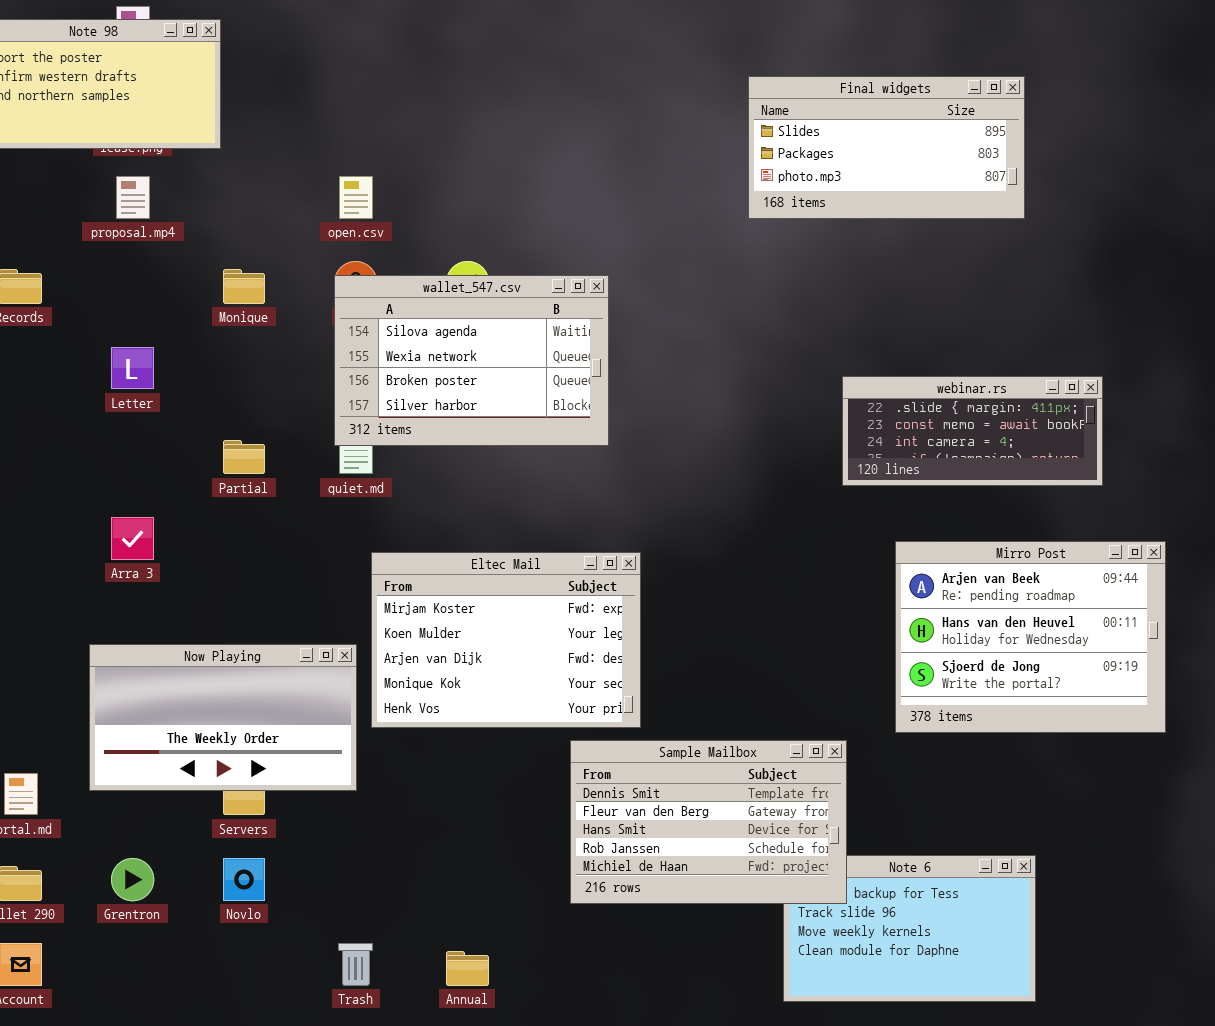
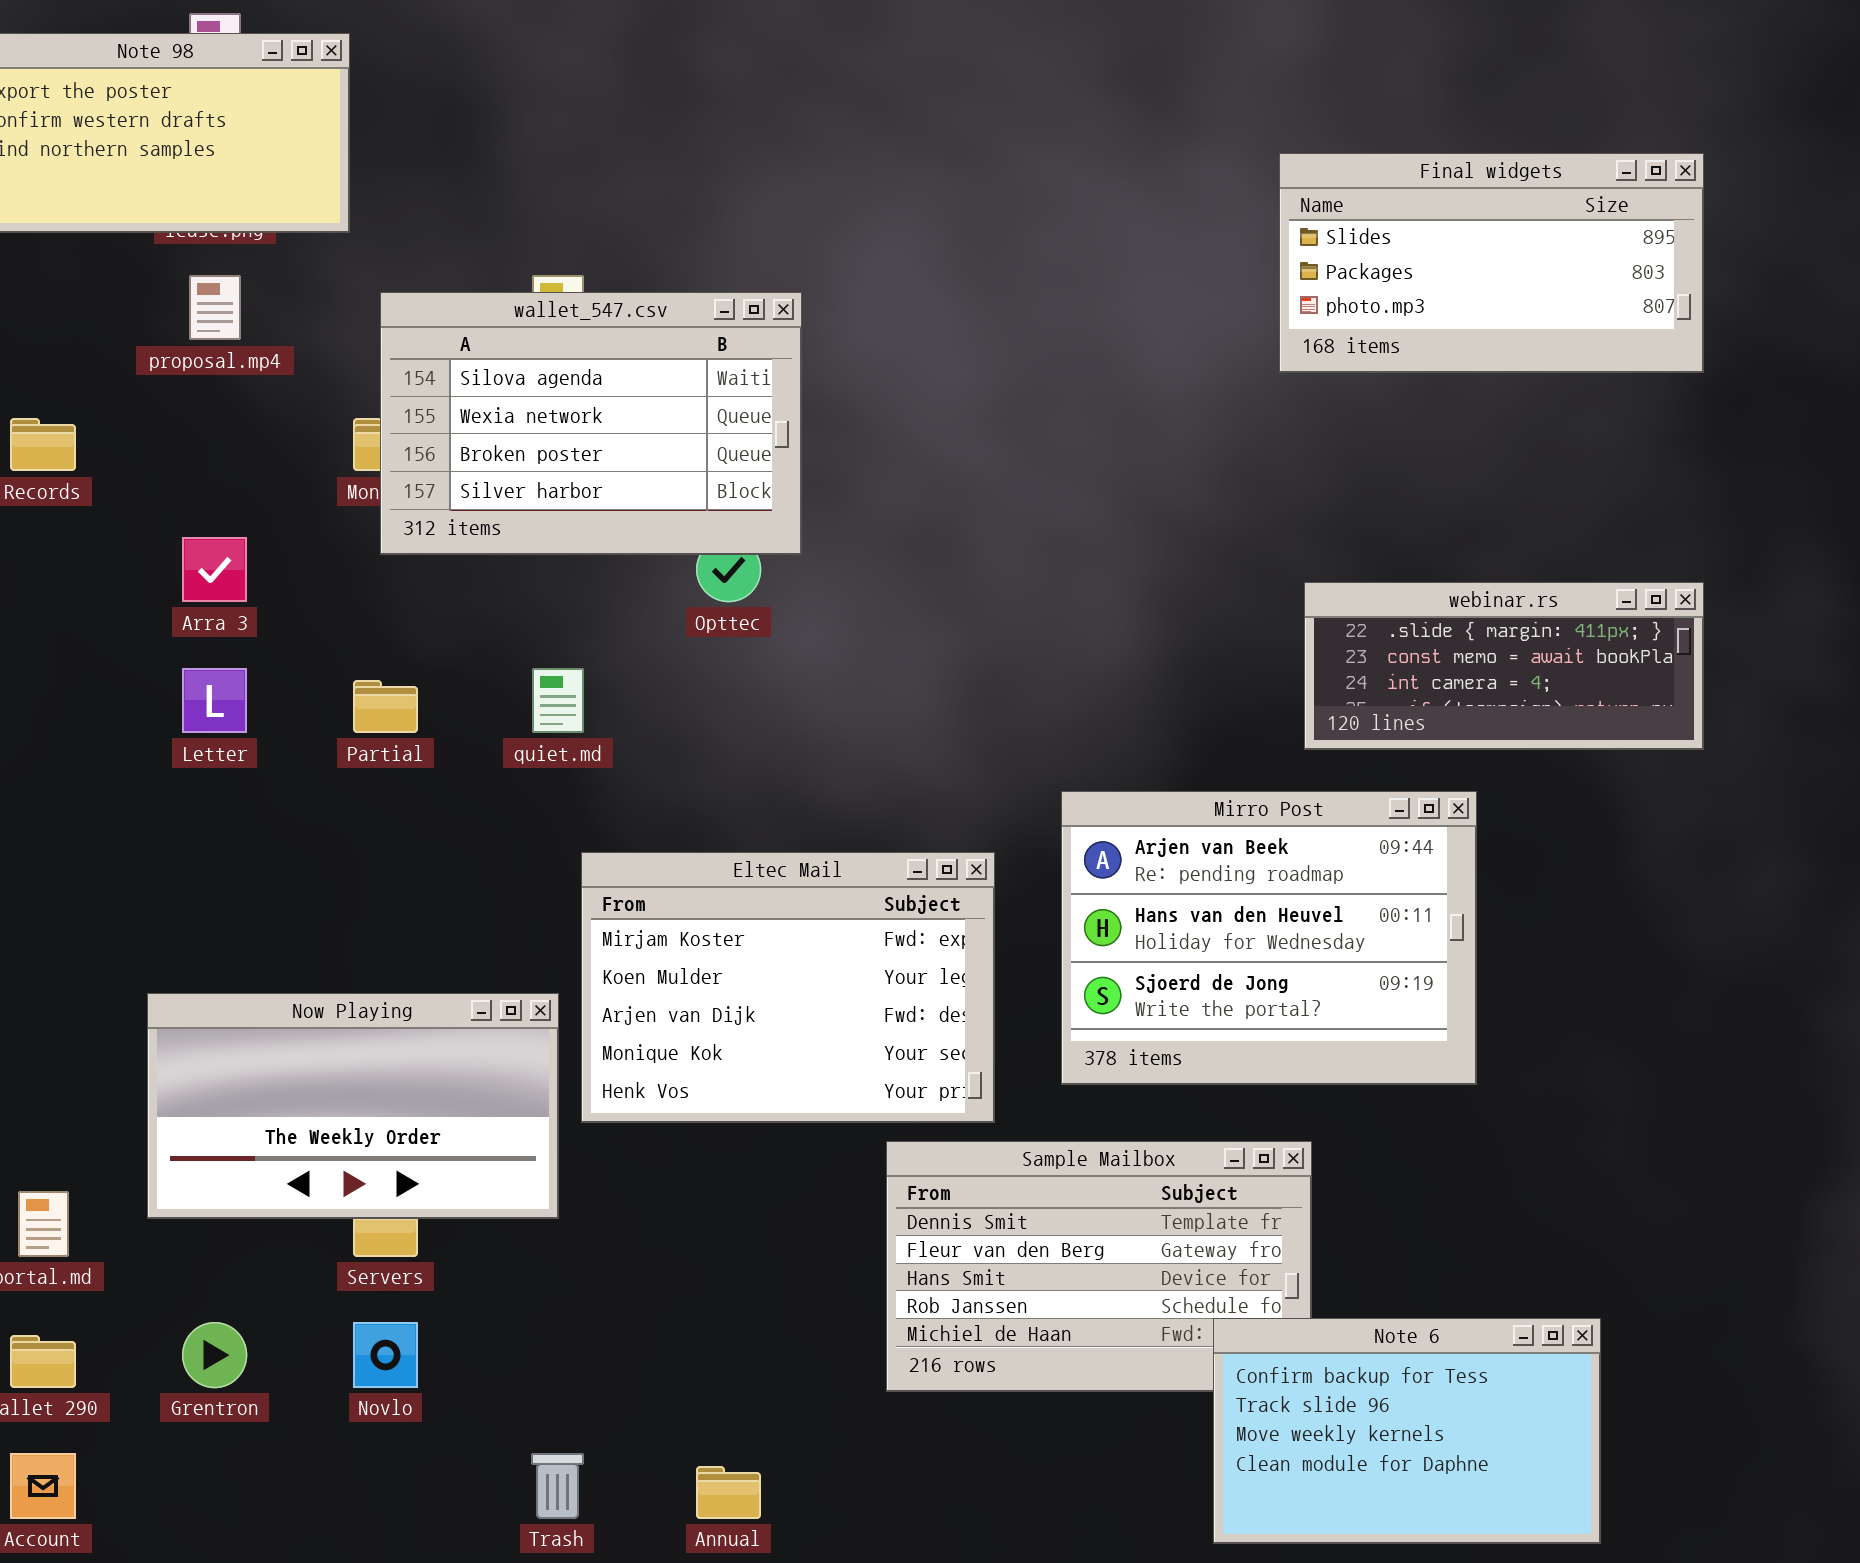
Final widgets: [748,76,1025,219] -> [1279,153,1704,373], moved
wallet_547.csv: [334,275,609,446] -> [380,292,802,555], moved
Letter: [111,347,154,389] -> [182,668,247,733], moved
Arra 3: [111,517,154,560] -> [182,537,247,602], moved
Mirro Post: [895,541,1166,733] -> [1061,791,1477,1085], moved
Note 6: [783,855,1036,1002] -> [1213,1318,1601,1544], raised

